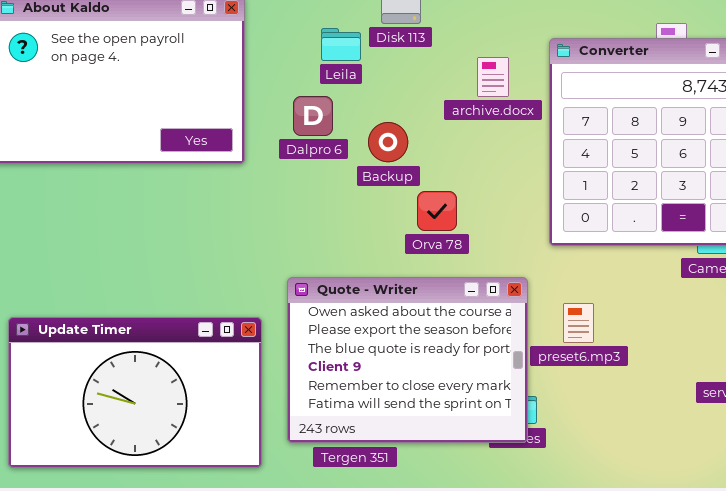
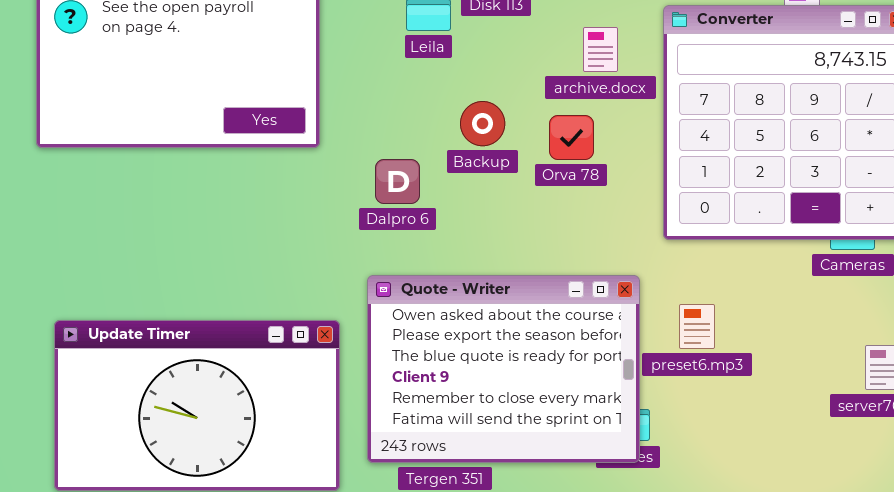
Dalpro 6: [293,96,333,136] -> [375,159,420,204], moved
Orva 78: [417,191,457,231] -> [549,115,594,160], moved

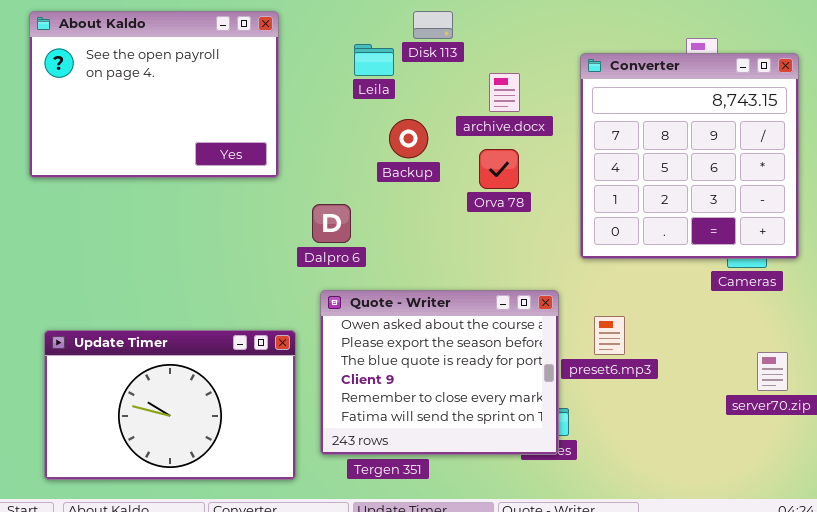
archive.docx: [583,27,618,72] -> [489,73,520,112], moved
Backup: [460,101,505,146] -> [389,119,428,158], moved
Dalpro 6: [375,159,420,204] -> [312,204,351,243], moved

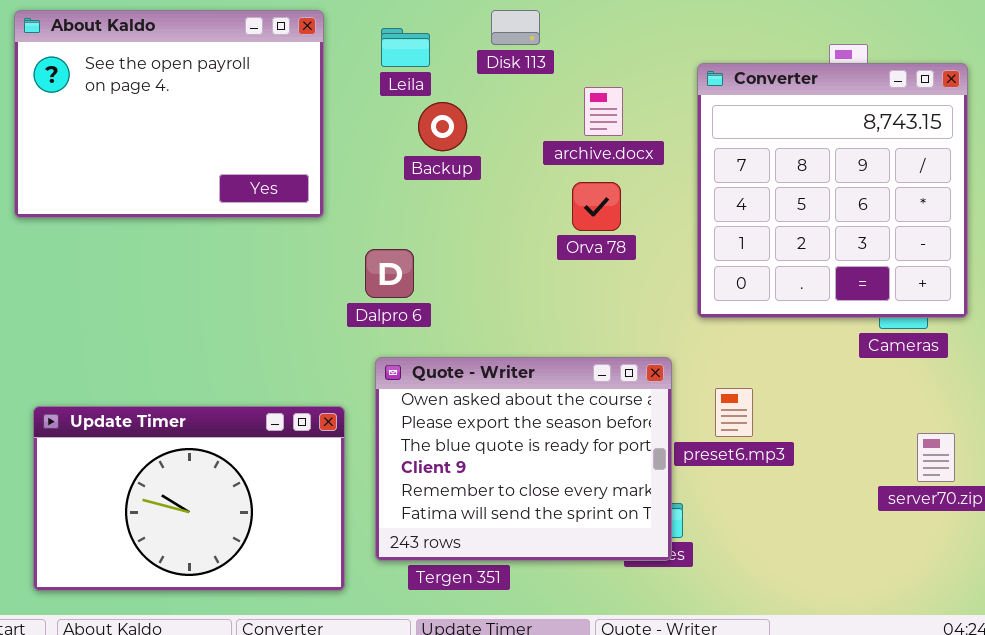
Leila: [354,44,394,76] -> [381,28,430,67], moved
Backup: [389,119,428,158] -> [418,102,467,151], moved

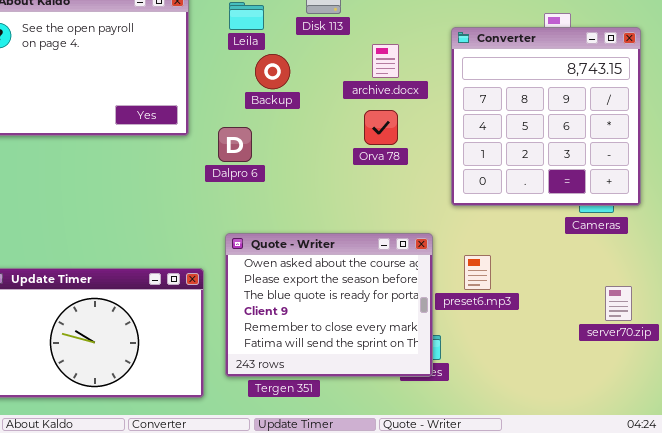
Dalpro 6: [365,249,414,298] -> [218,127,252,162], moved

